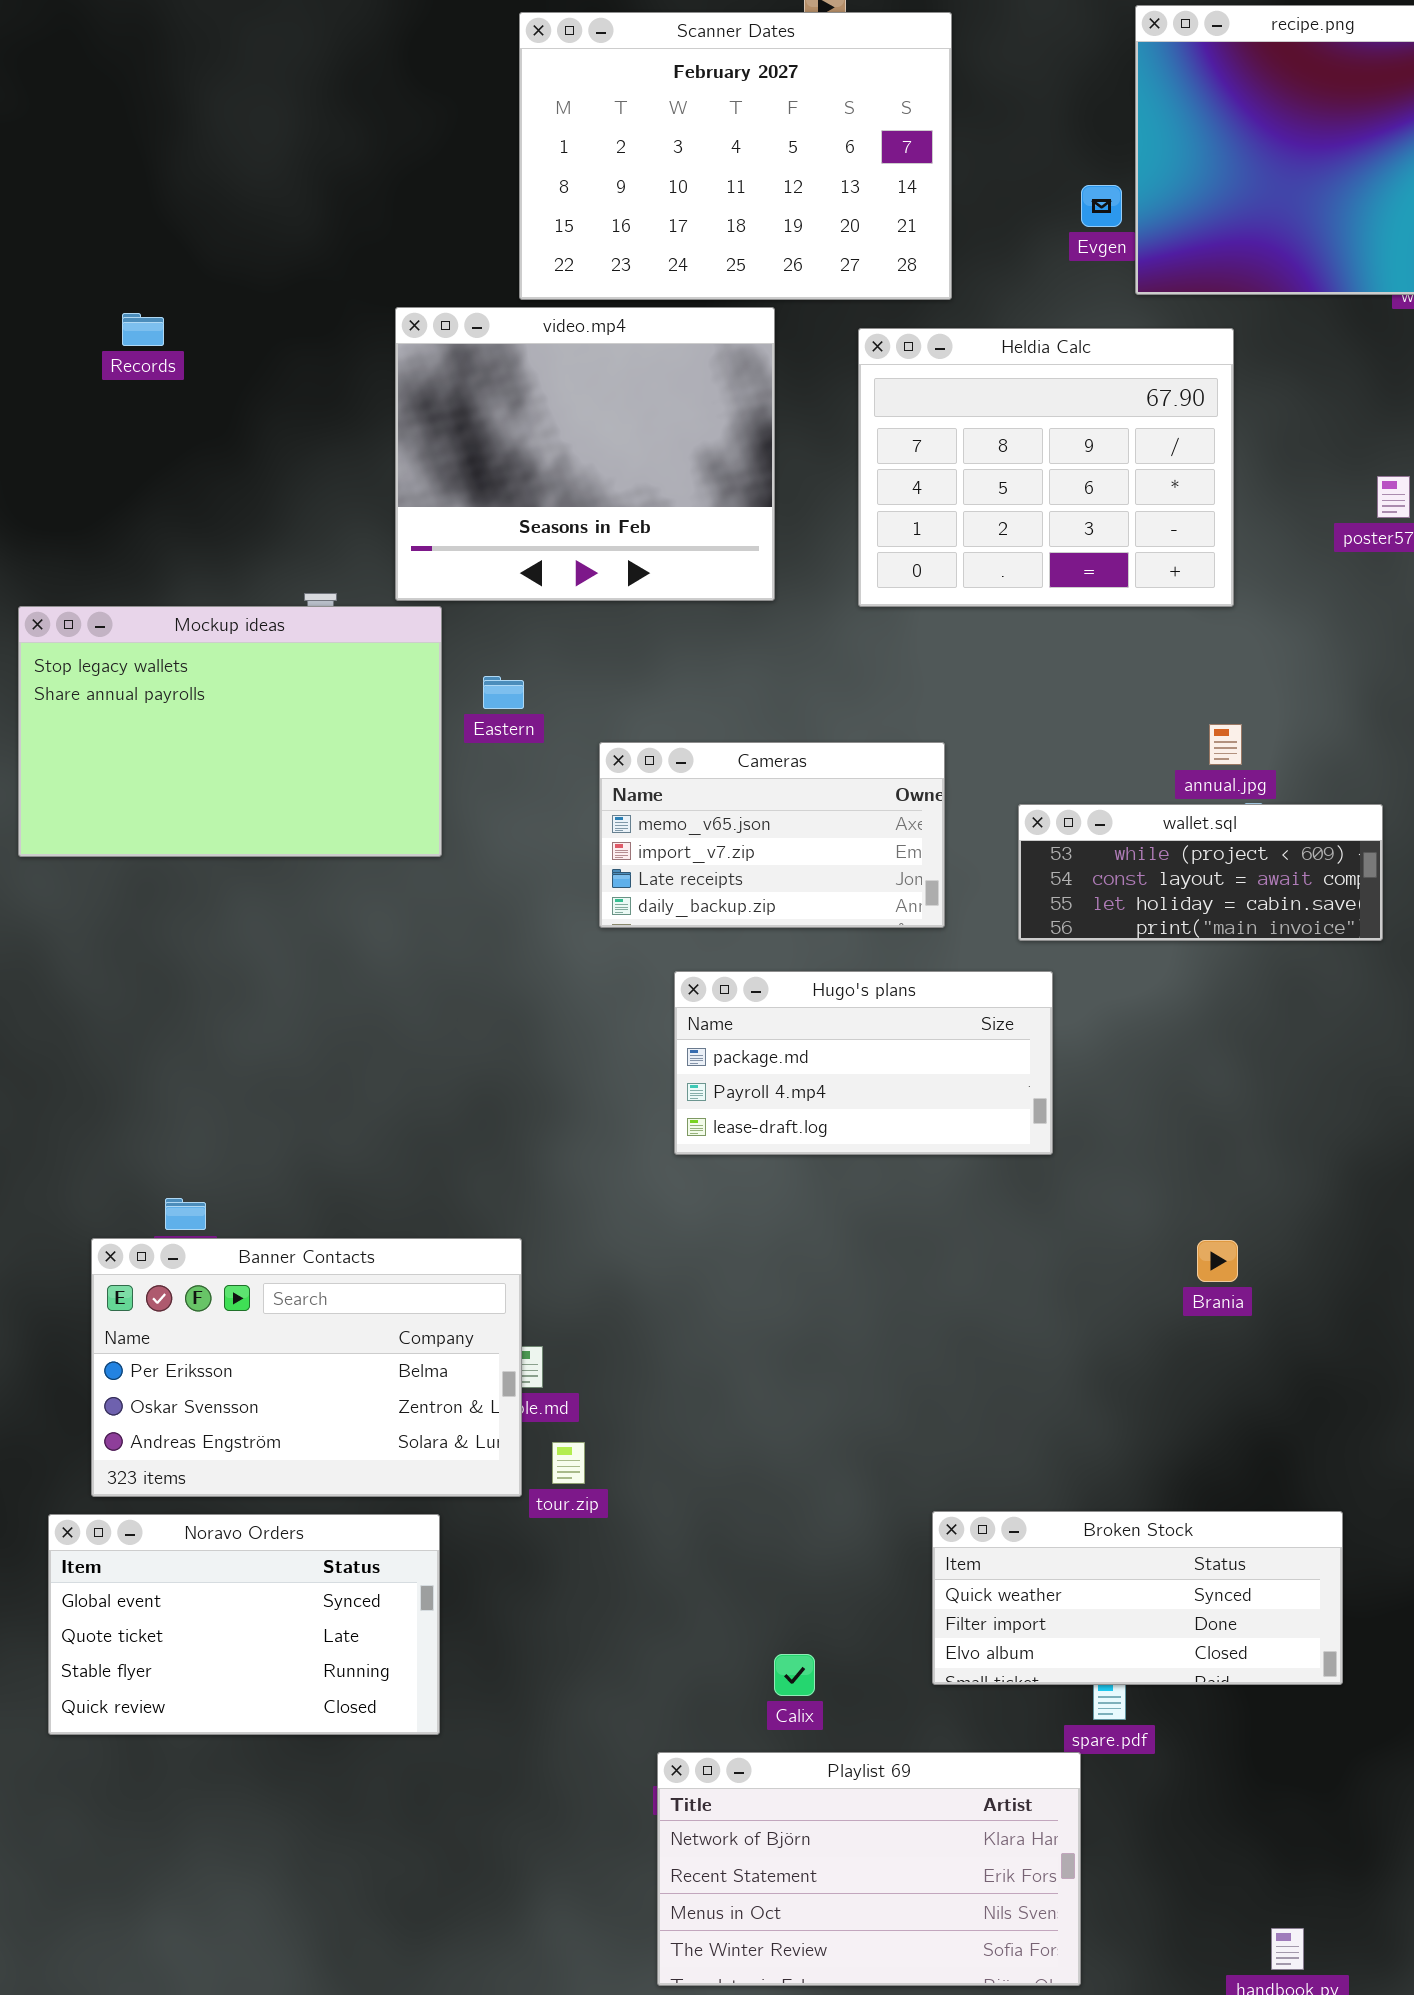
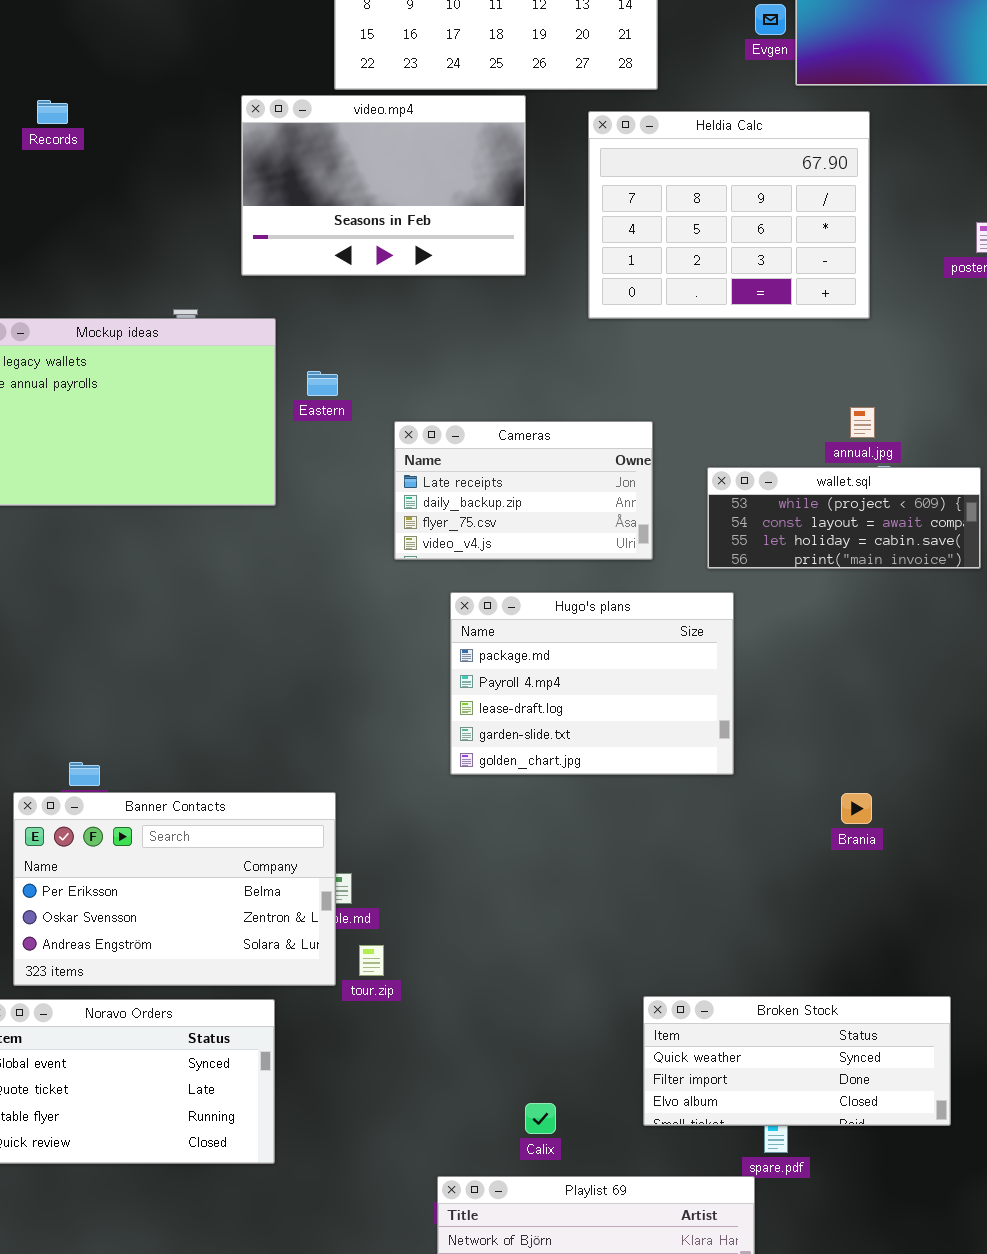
video.mp4: [395,307,775,601] -> [241,95,526,276], resized
Cameras: [599,742,945,928] -> [394,421,653,560], scrolled down 2 rows
Hugo's plans: [674,971,1053,1155] -> [450,592,734,775], resized

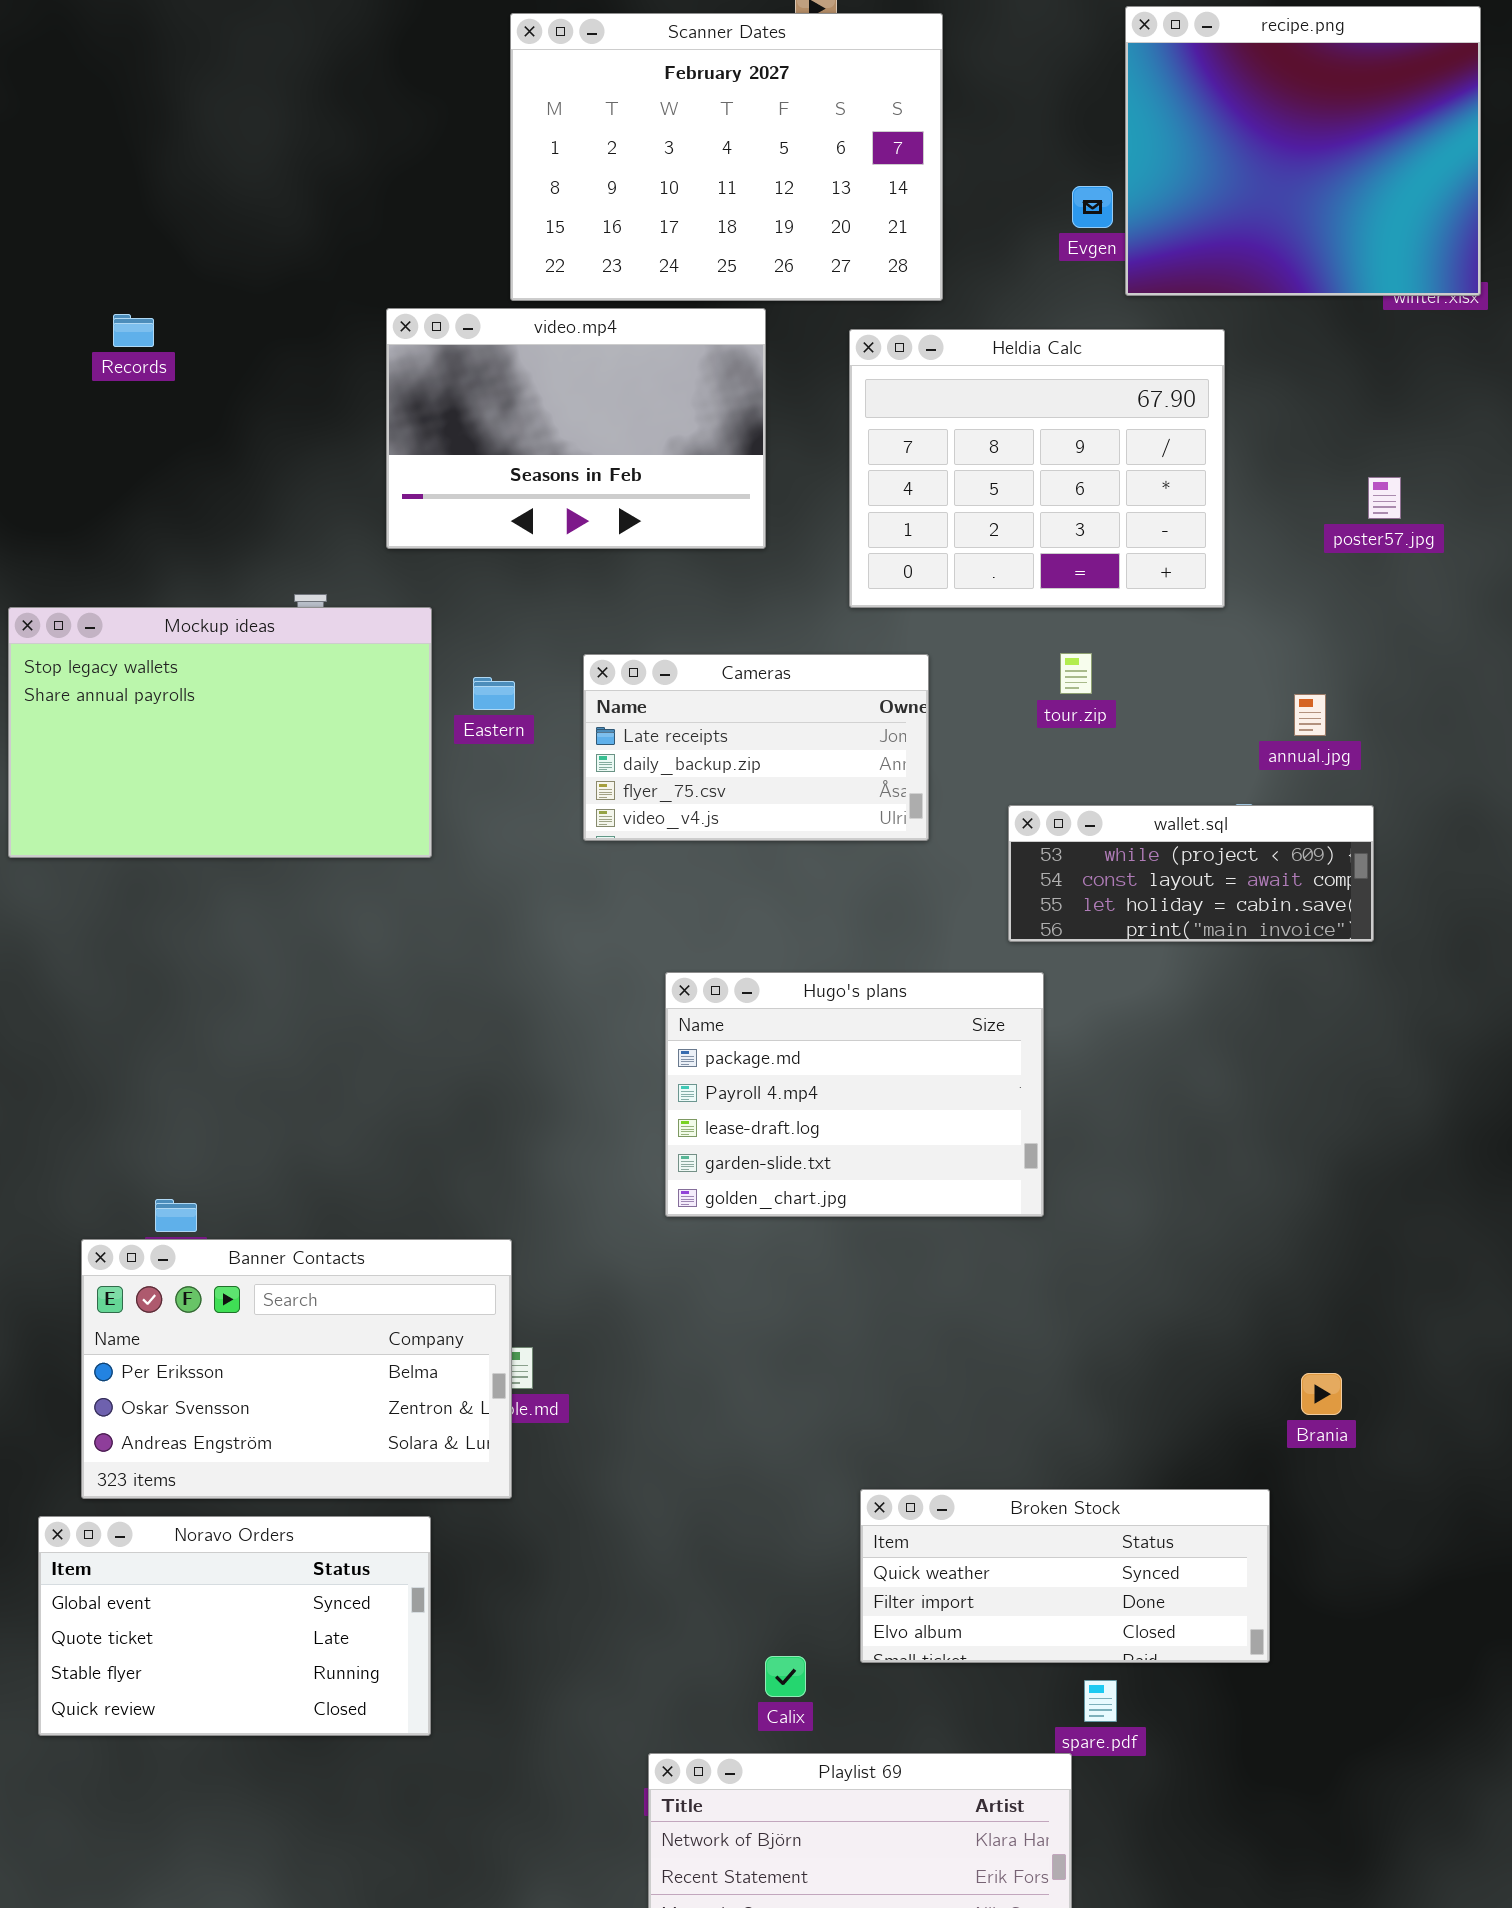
annual.jpg: [850,407,875,438] -> [1294,694,1326,736], moved
Cameras: [394,421,653,560] -> [583,654,929,841], moved
Brania: [841,793,872,824] -> [1301,1373,1342,1415], moved
tour.zip: [359,945,384,976] -> [1060,653,1092,694], moved
Broken Stock: [643,996,951,1126] -> [860,1489,1270,1663], moved

